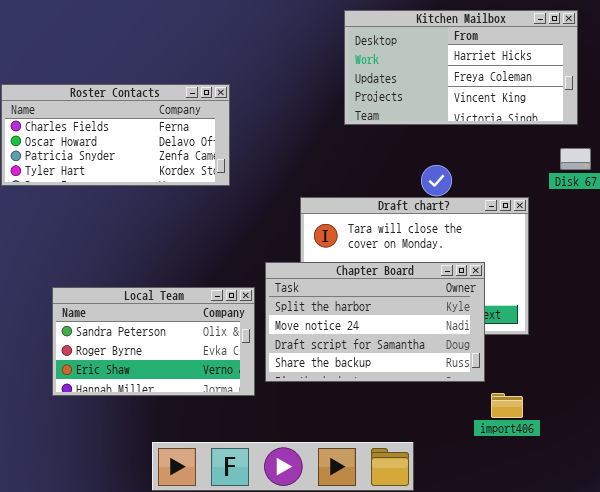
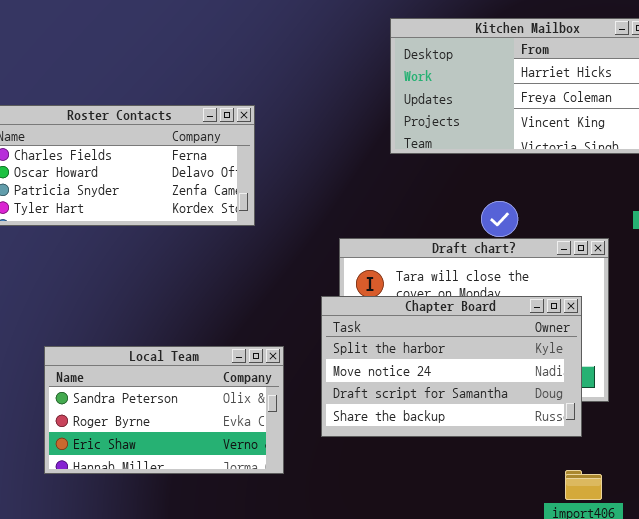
Chapter Board: [265,262,485,382] -> [321,296,582,437], moved

